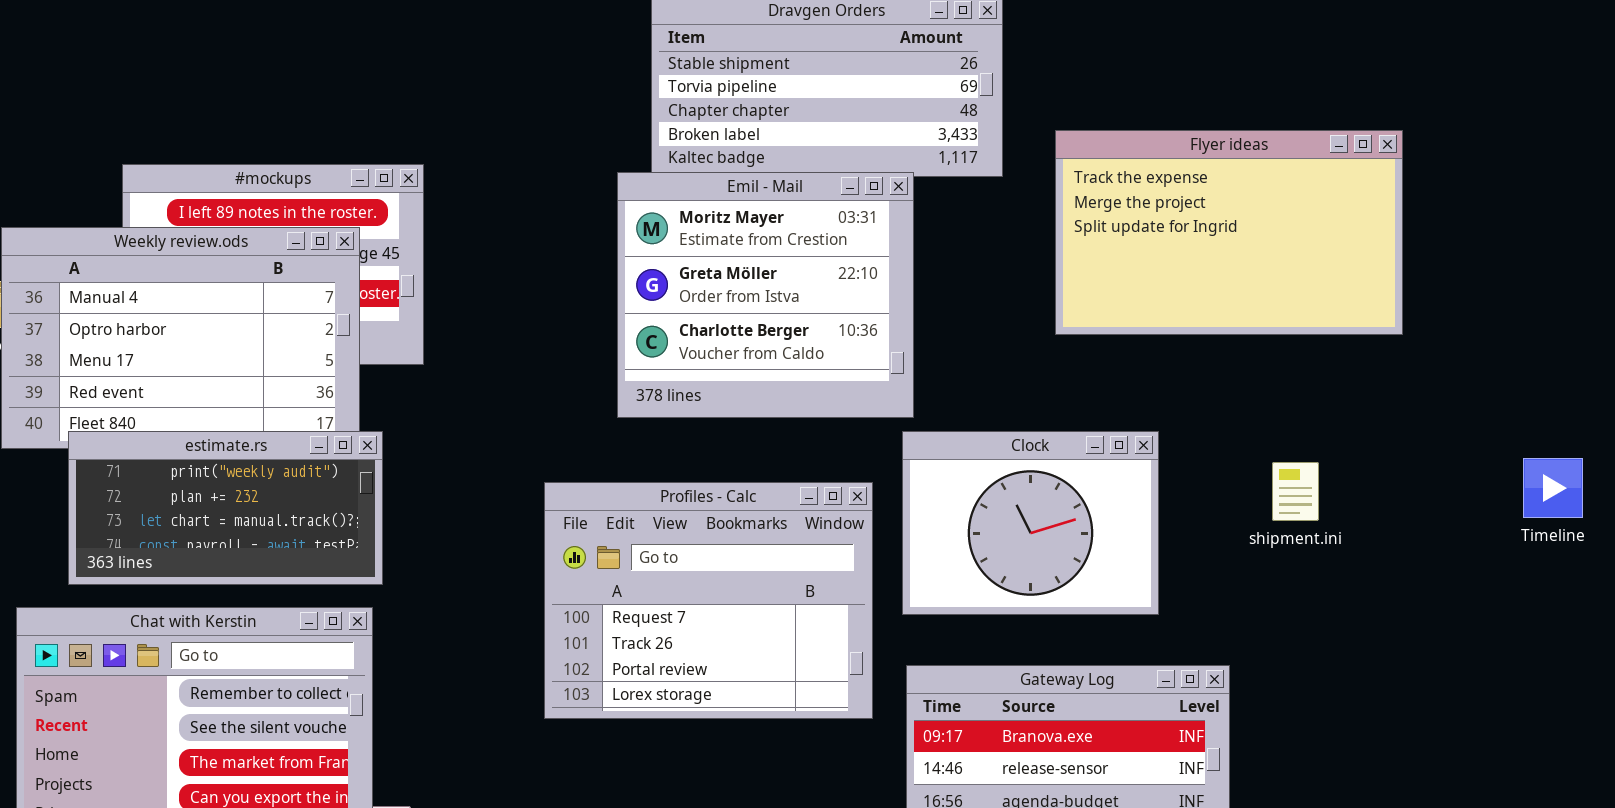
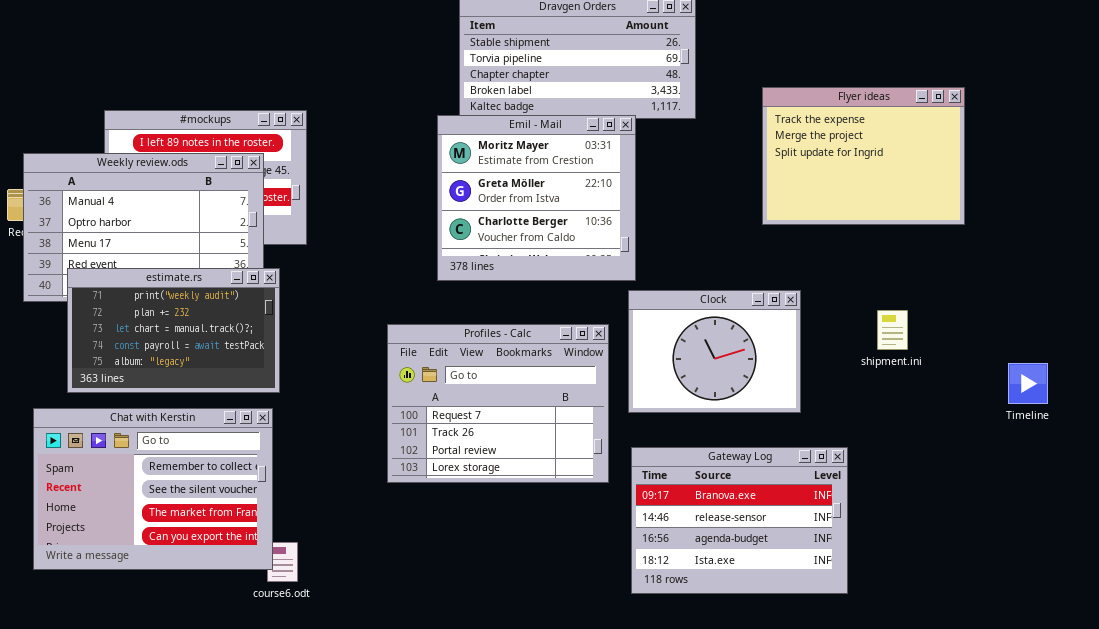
Flyer ideas: [1055,130,1403,335] -> [762,87,965,225], resized
estimate.rs: [68,431,383,585] -> [67,268,280,393], resized
Timeline: [1523,458,1583,518] -> [1008,363,1048,404], moved

